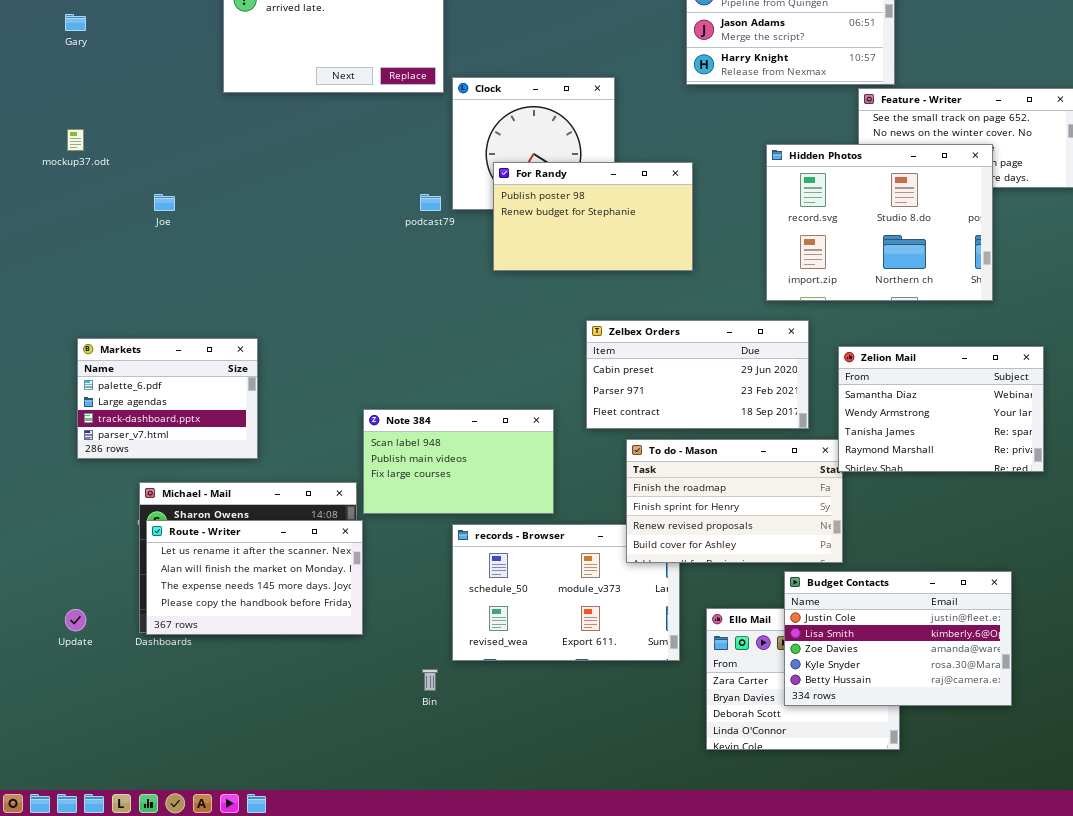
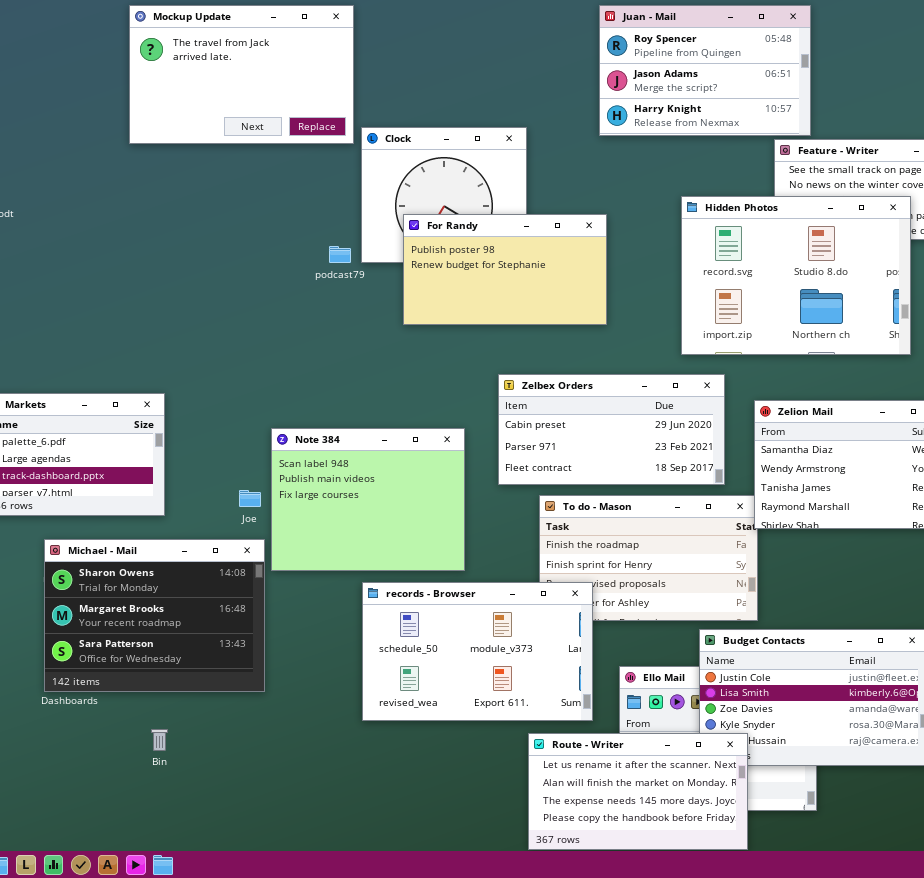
Joe: [154,194,175,211] -> [239,490,261,507], moved
Note 384: [363,409,554,514] -> [271,428,465,571], resized
Route - Writer: [146,520,363,635] -> [528,733,748,850], moved
records - Browser: [452,524,680,661] -> [362,582,593,721], raised
Bin: [422,669,438,691] -> [151,729,168,751], moved

